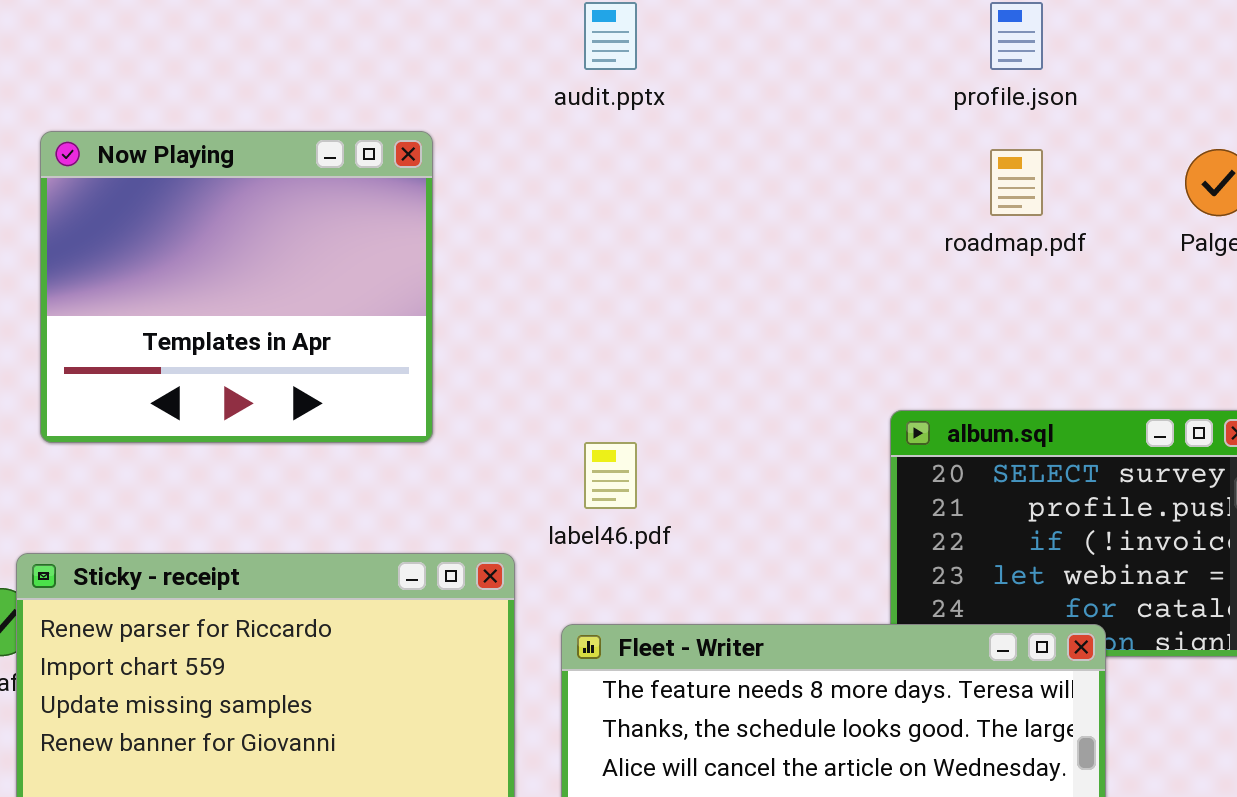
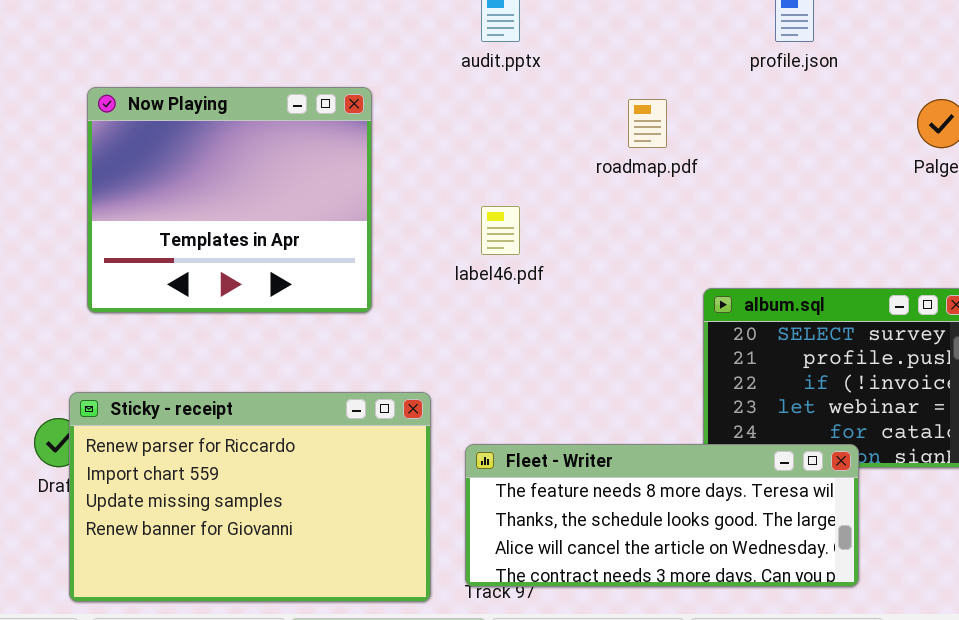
roadmap.pdf: [990,149,1043,216] -> [628,99,667,148], moved
label46.pdf: [584,442,637,509] -> [481,206,520,255], moved

